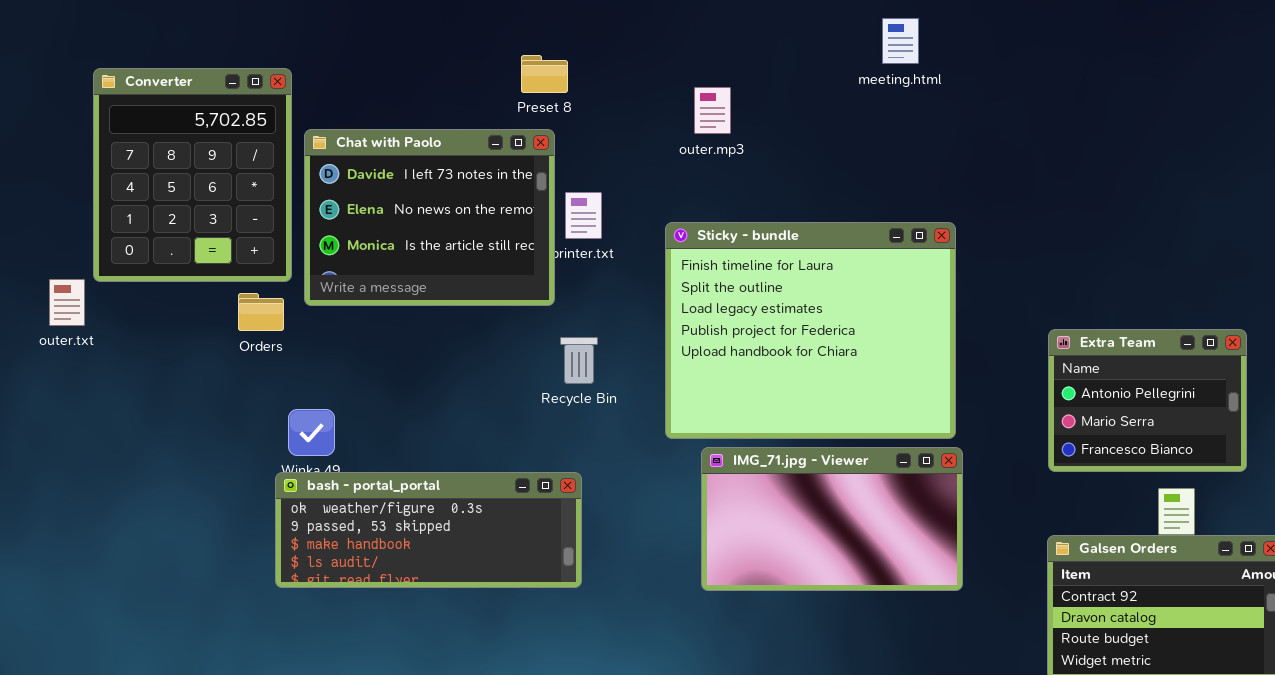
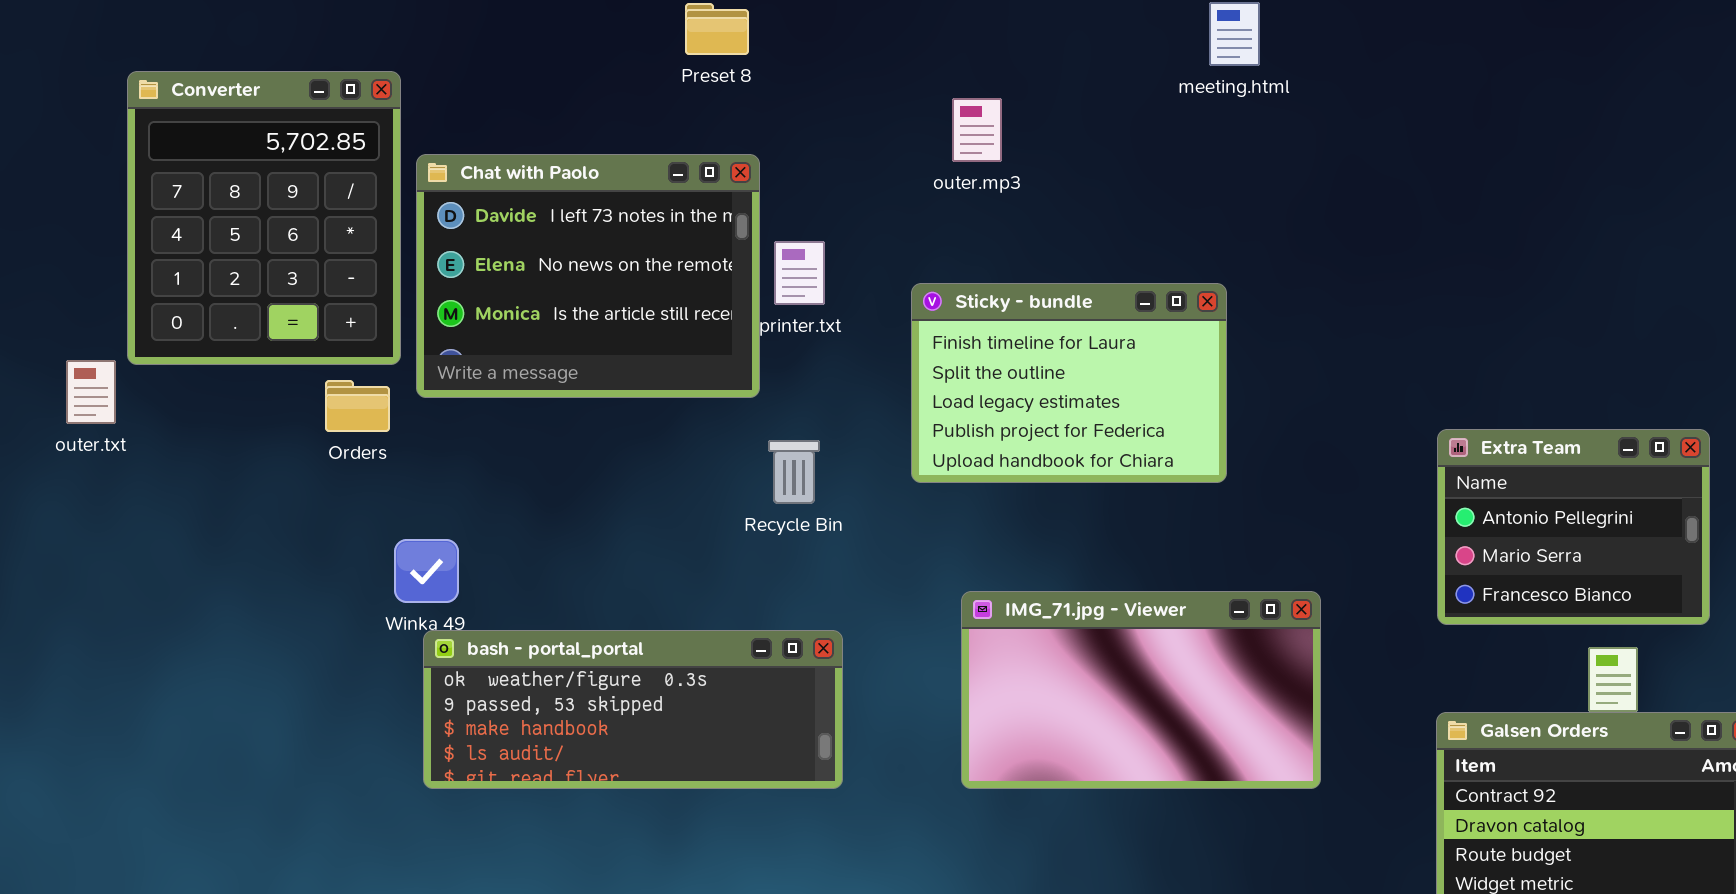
Preset 8: [521,55,568,93] -> [685,3,749,55], moved
Sticky - bundle: [665,222,956,439] -> [911,283,1227,483], resized
bash - portal_portal: [275,472,582,588] -> [423,630,843,789], moved

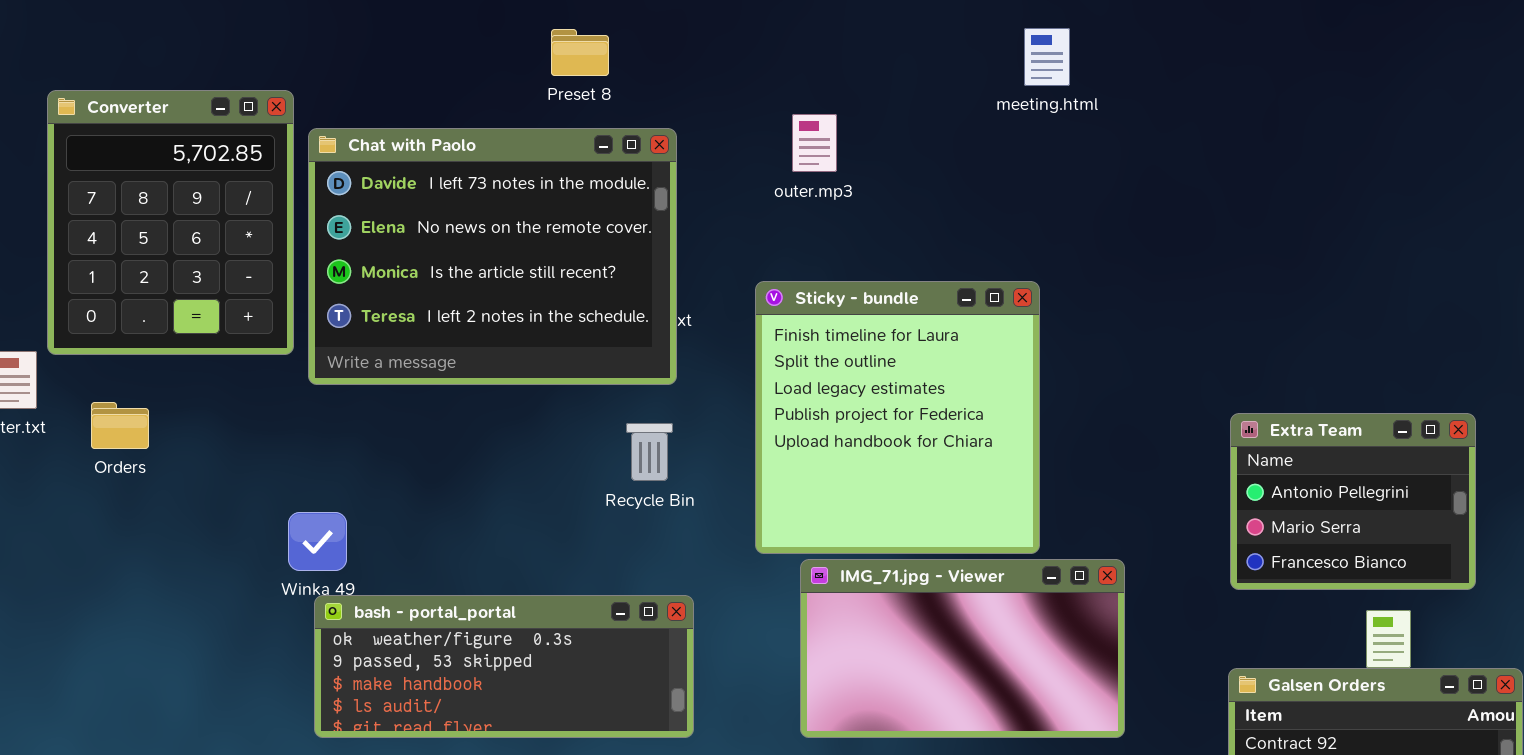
Chat with Paolo: [416,154,760,398] -> [308,128,677,385], resized
Sticky - bundle: [911,283,1227,483] -> [755,281,1040,554], resized
Orders: [325,380,390,432] -> [91,402,149,449], moved

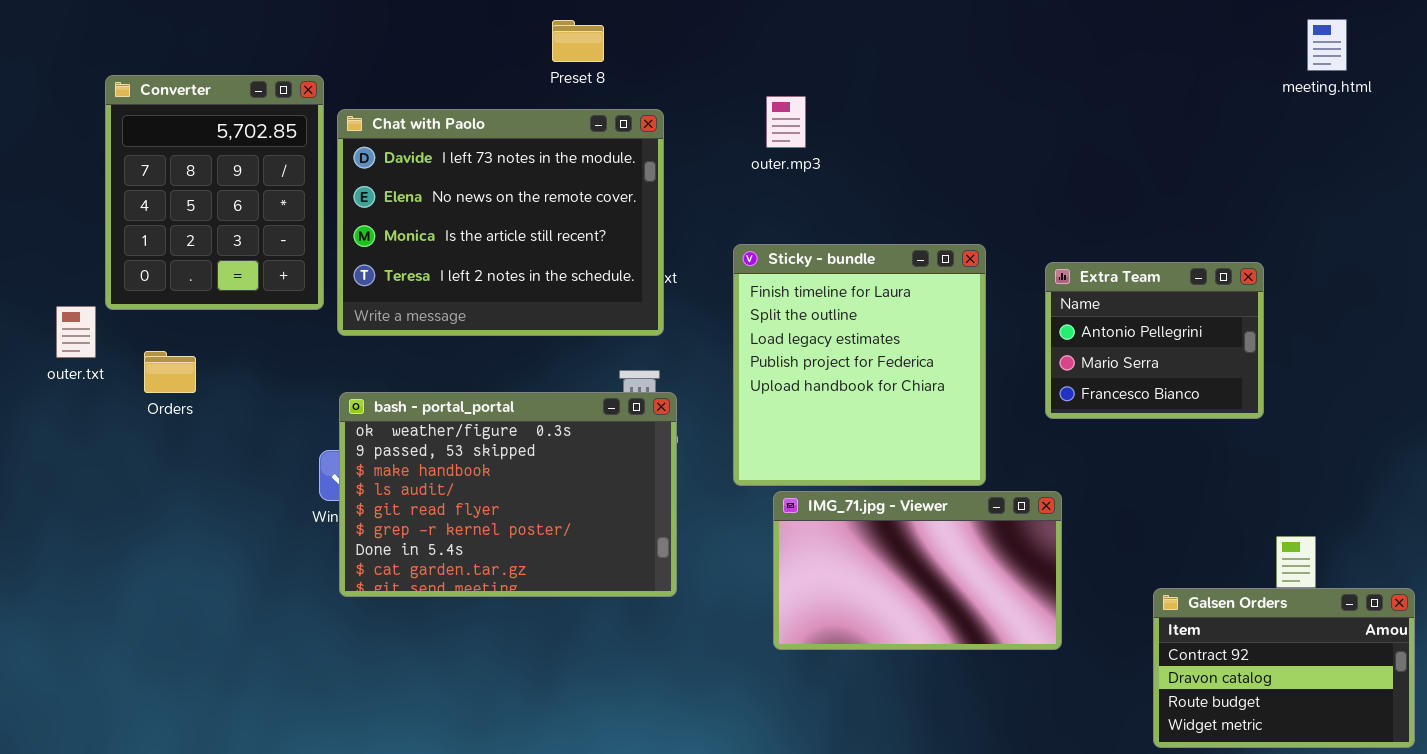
meeting.html: [1024,28,1070,86] -> [1307,19,1347,71], moved
Extra Team: [1230,413,1476,590] -> [1045,262,1264,419], moved
bash - portal_portal: [314,595,694,738] -> [339,392,677,597], moved, resized

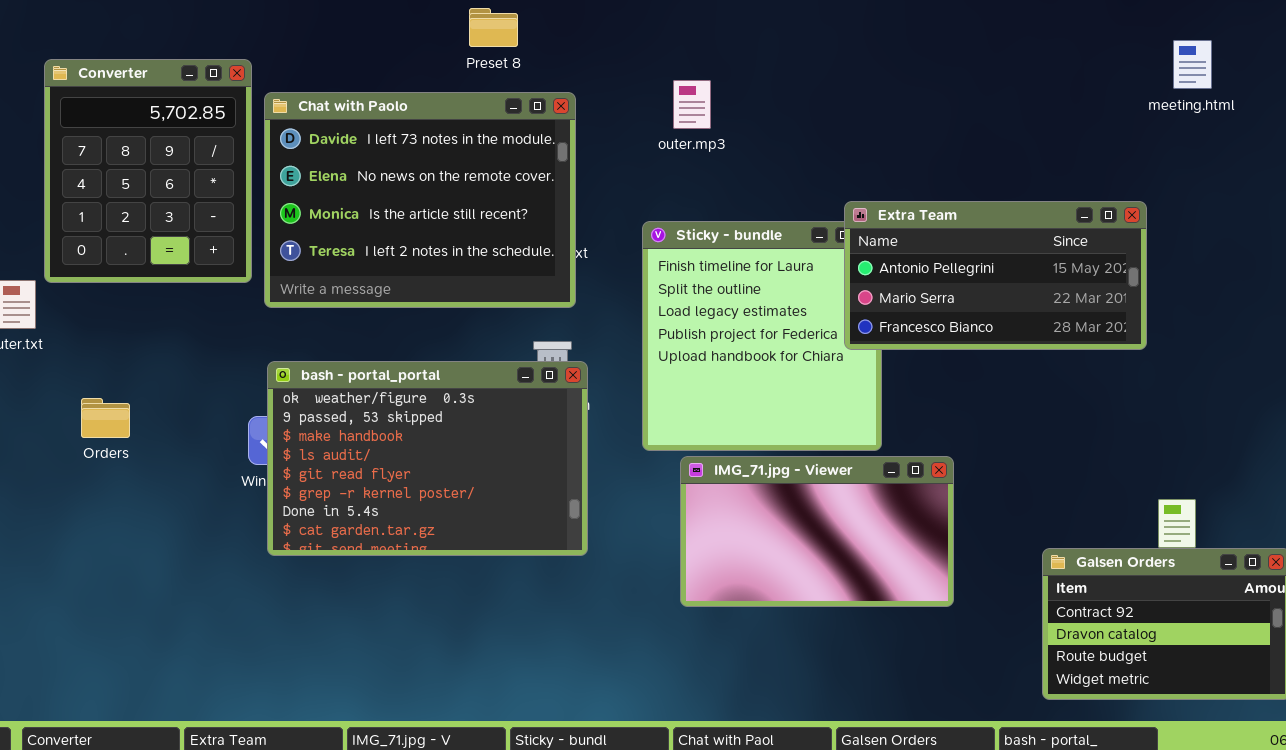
meeting.html: [1307,19,1347,71] -> [1173,40,1212,89], moved
Extra Team: [1045,262,1264,419] -> [844,201,1147,350], moved, resized
Orders: [144,351,196,393] -> [81,398,130,438], moved

